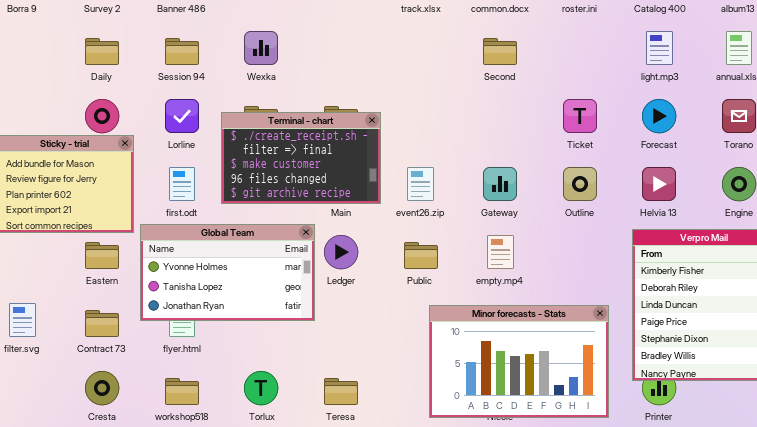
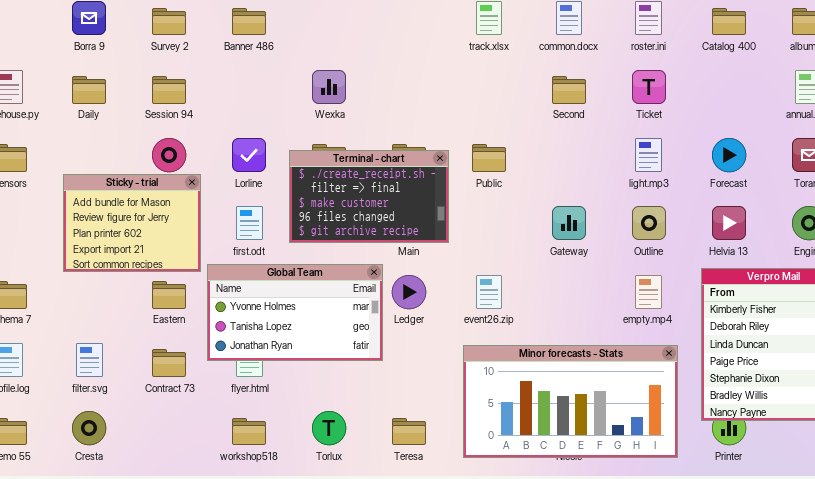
light.mp3: [646,31,673,65] -> [635,138,662,172], moved
Daily: [85,38,119,65] -> [72,76,106,104], moved
Session 94: [165,38,199,65] -> [152,76,186,104], moved
Ticket: [563,99,597,133] -> [632,70,666,104], moved
event26.zip: [407,167,434,201] -> [476,275,502,309], moved
empty.mp4: [487,235,514,269] -> [635,275,662,309], moved
Public: [404,242,438,269] -> [472,144,506,172], moved
Minor forecasts - Stats: [429,305,609,418] -> [463,345,678,458], resized
Cresta: [85,371,119,405] -> [72,411,106,445], moved

